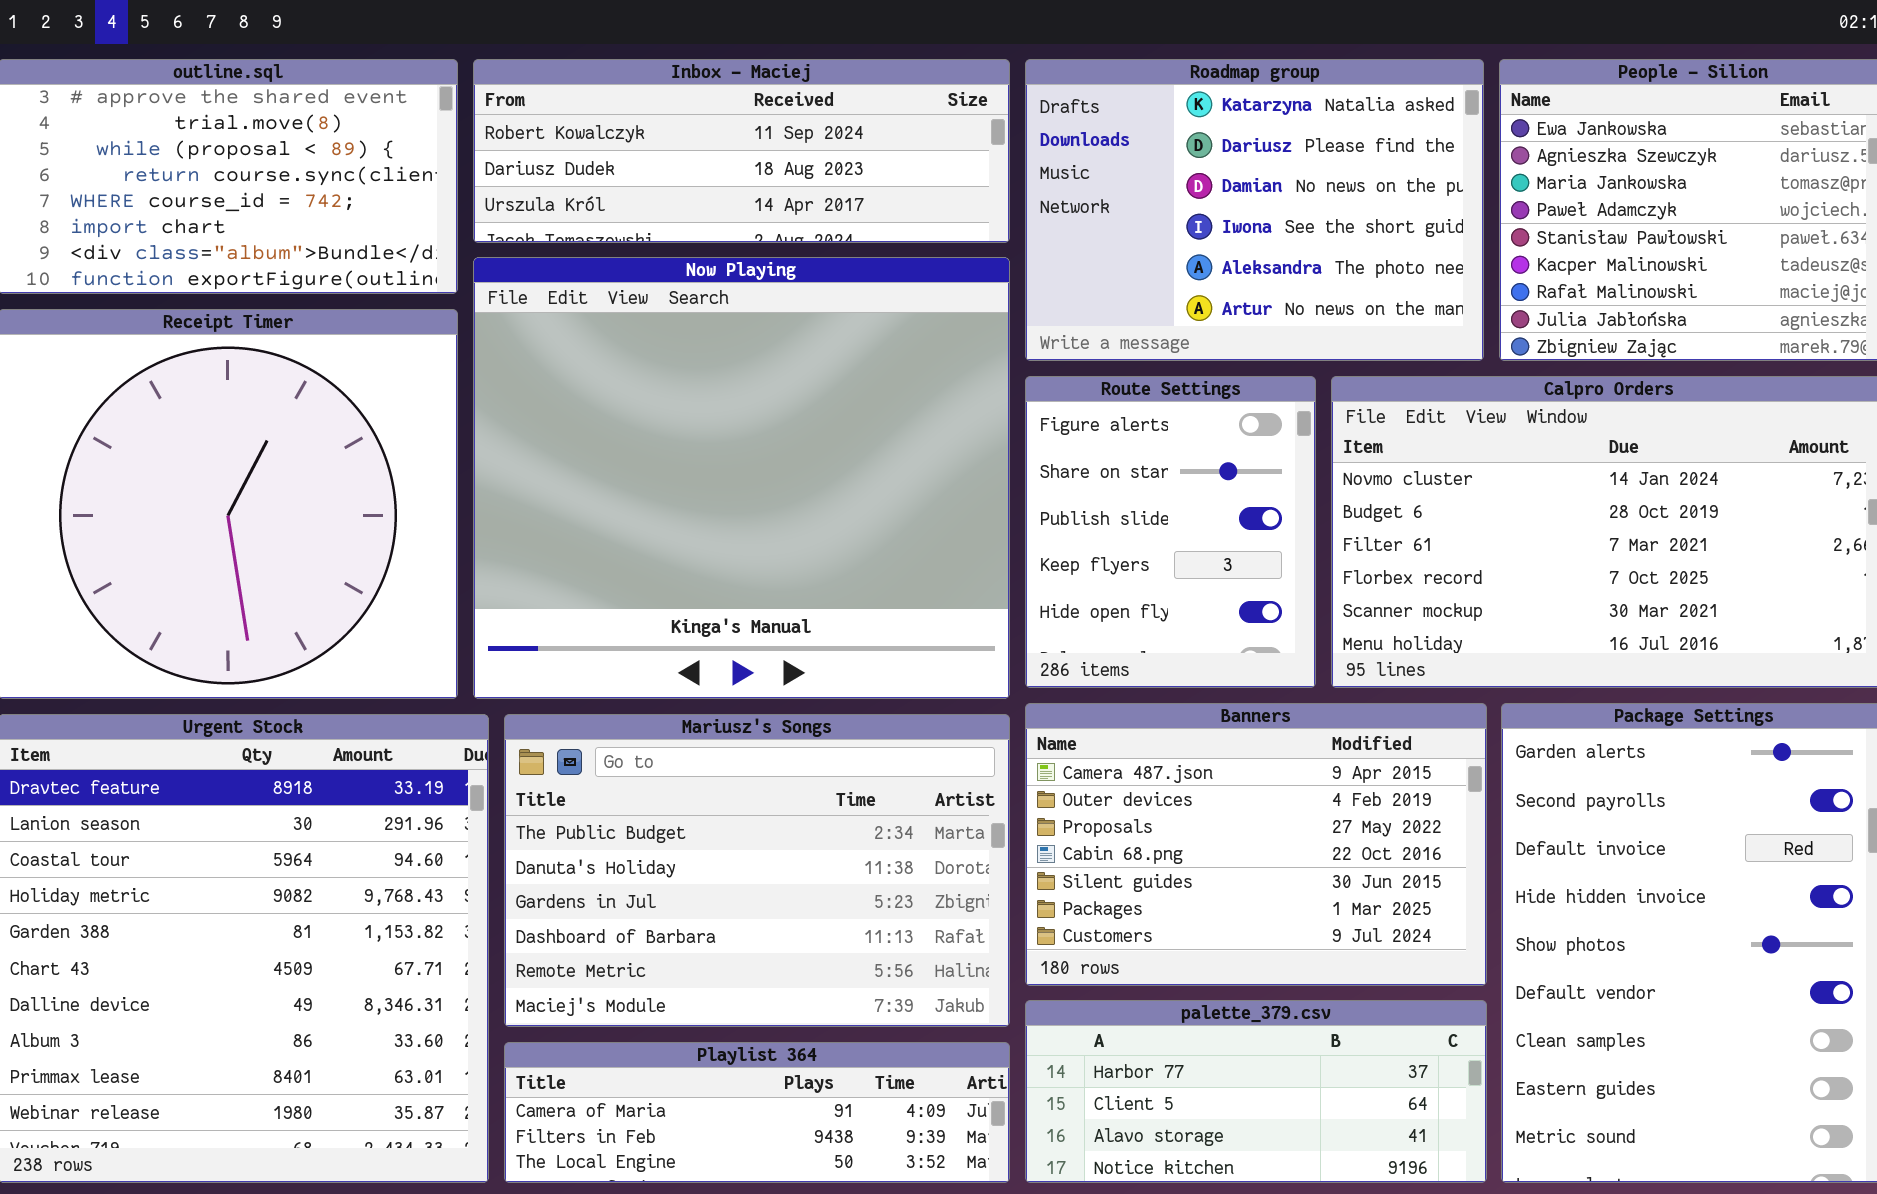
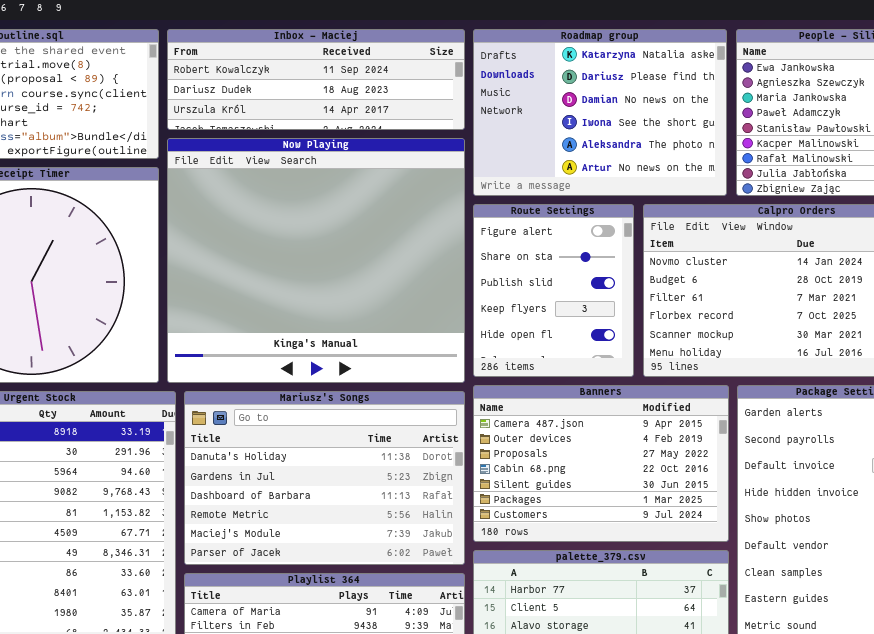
Mariusz's Songs: [504,714,1010,1027] -> [184,391,465,565], scrolled down 1 row

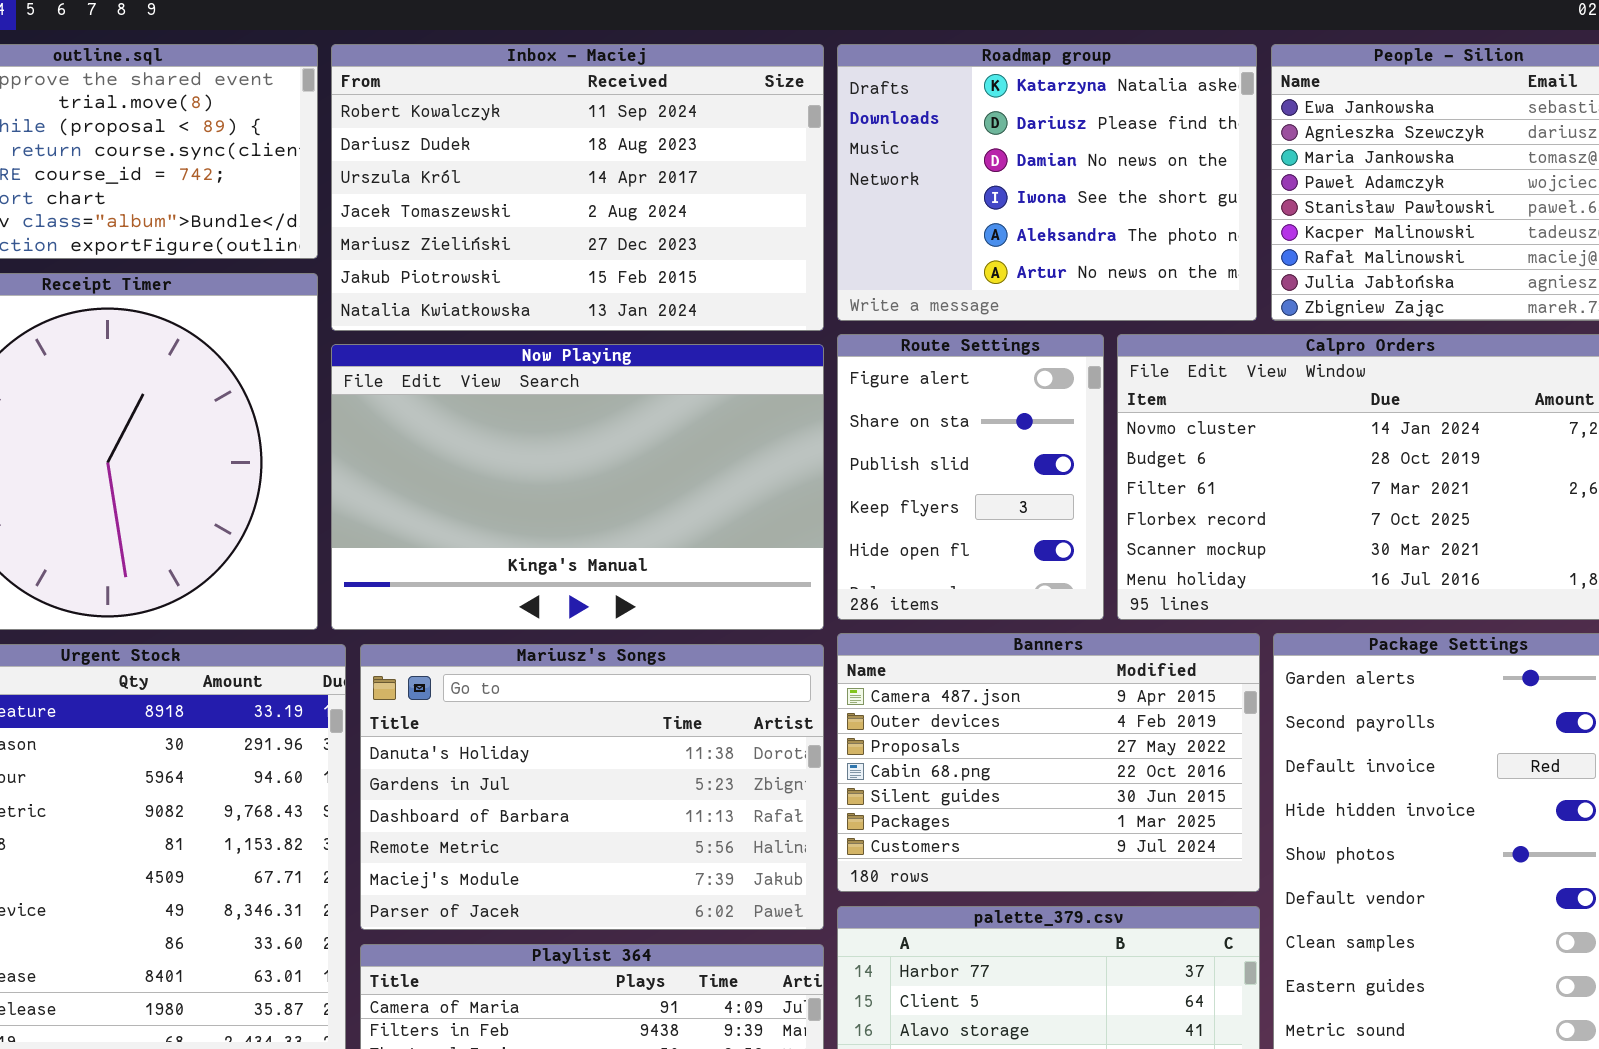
Inbox - Maciej: [167,29,465,130] -> [331,44,824,331], resized
Now Playing: [167,138,465,383] -> [331,344,824,630], resized

